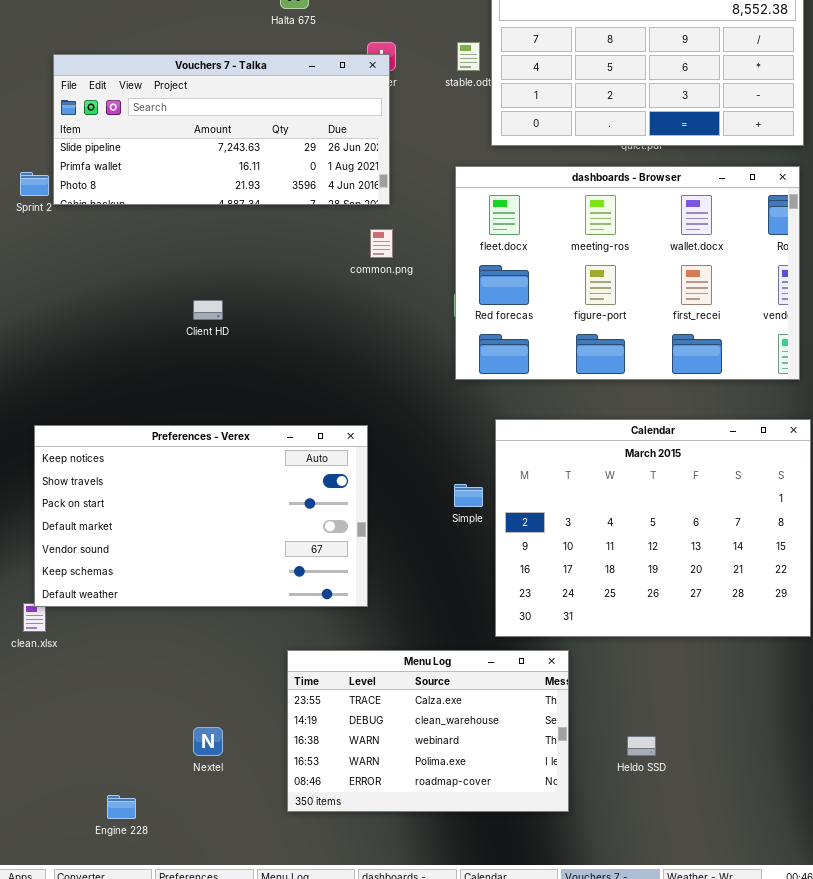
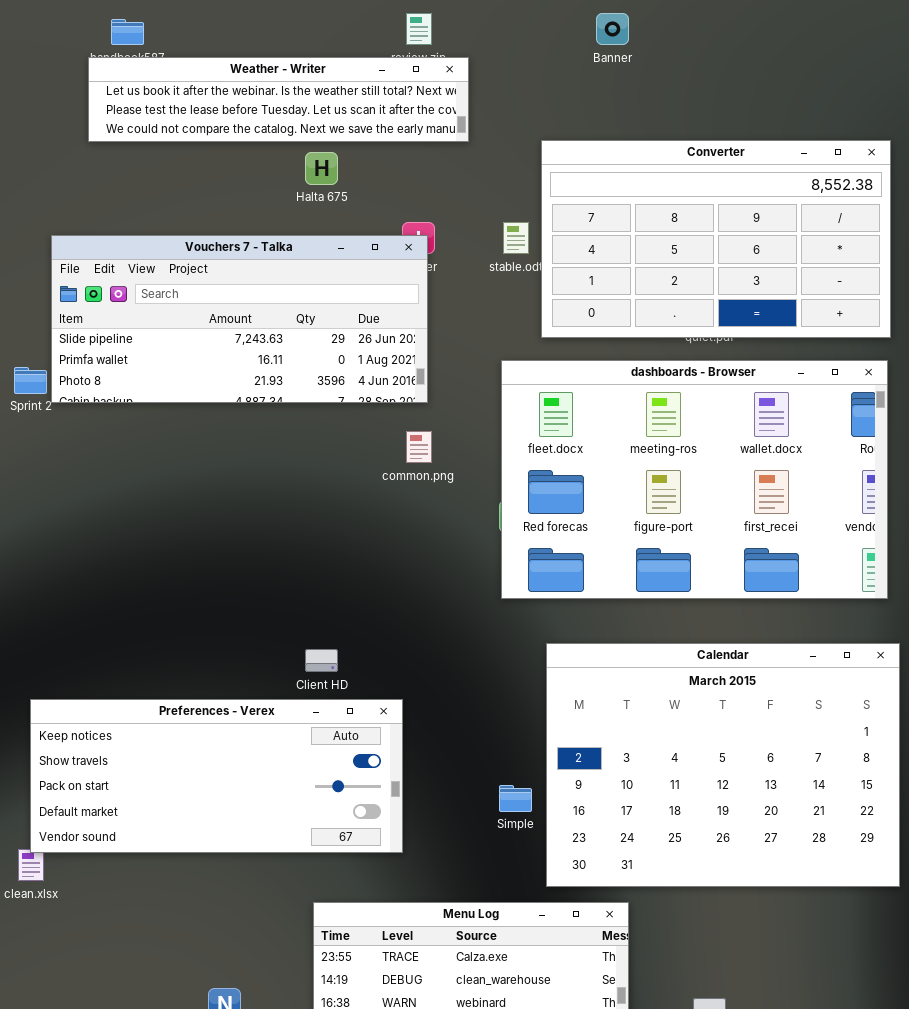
Client HD: [193,300,223,320] -> [305,649,338,672], moved
Preferences - Verex: [34,425,368,607] -> [30,699,403,853], resized
Simple: [454,484,483,507] -> [499,785,532,812], moved

